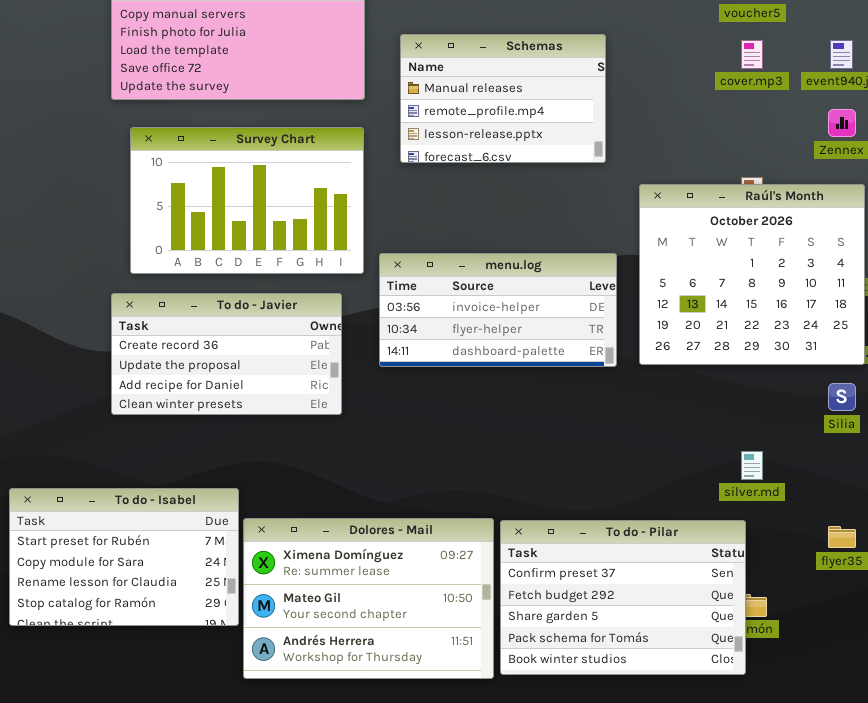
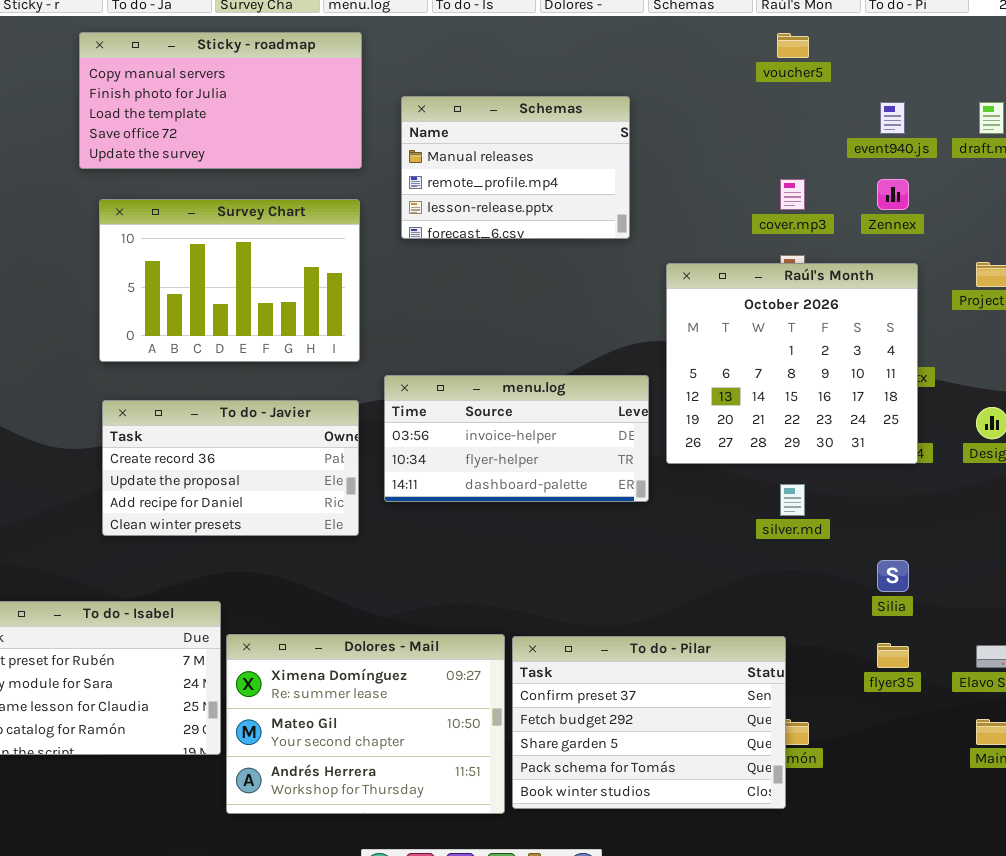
cover.mp3: [741,40,763,69] -> [780,179,805,210], moved
menu.log: [379,253,617,367] -> [384,375,649,502], moved
To do - Javier: [111,293,342,415] -> [102,400,359,536], moved
Silia: [828,383,856,411] -> [877,560,909,592], moved
silver.md: [741,451,763,480] -> [780,484,805,516], moved

